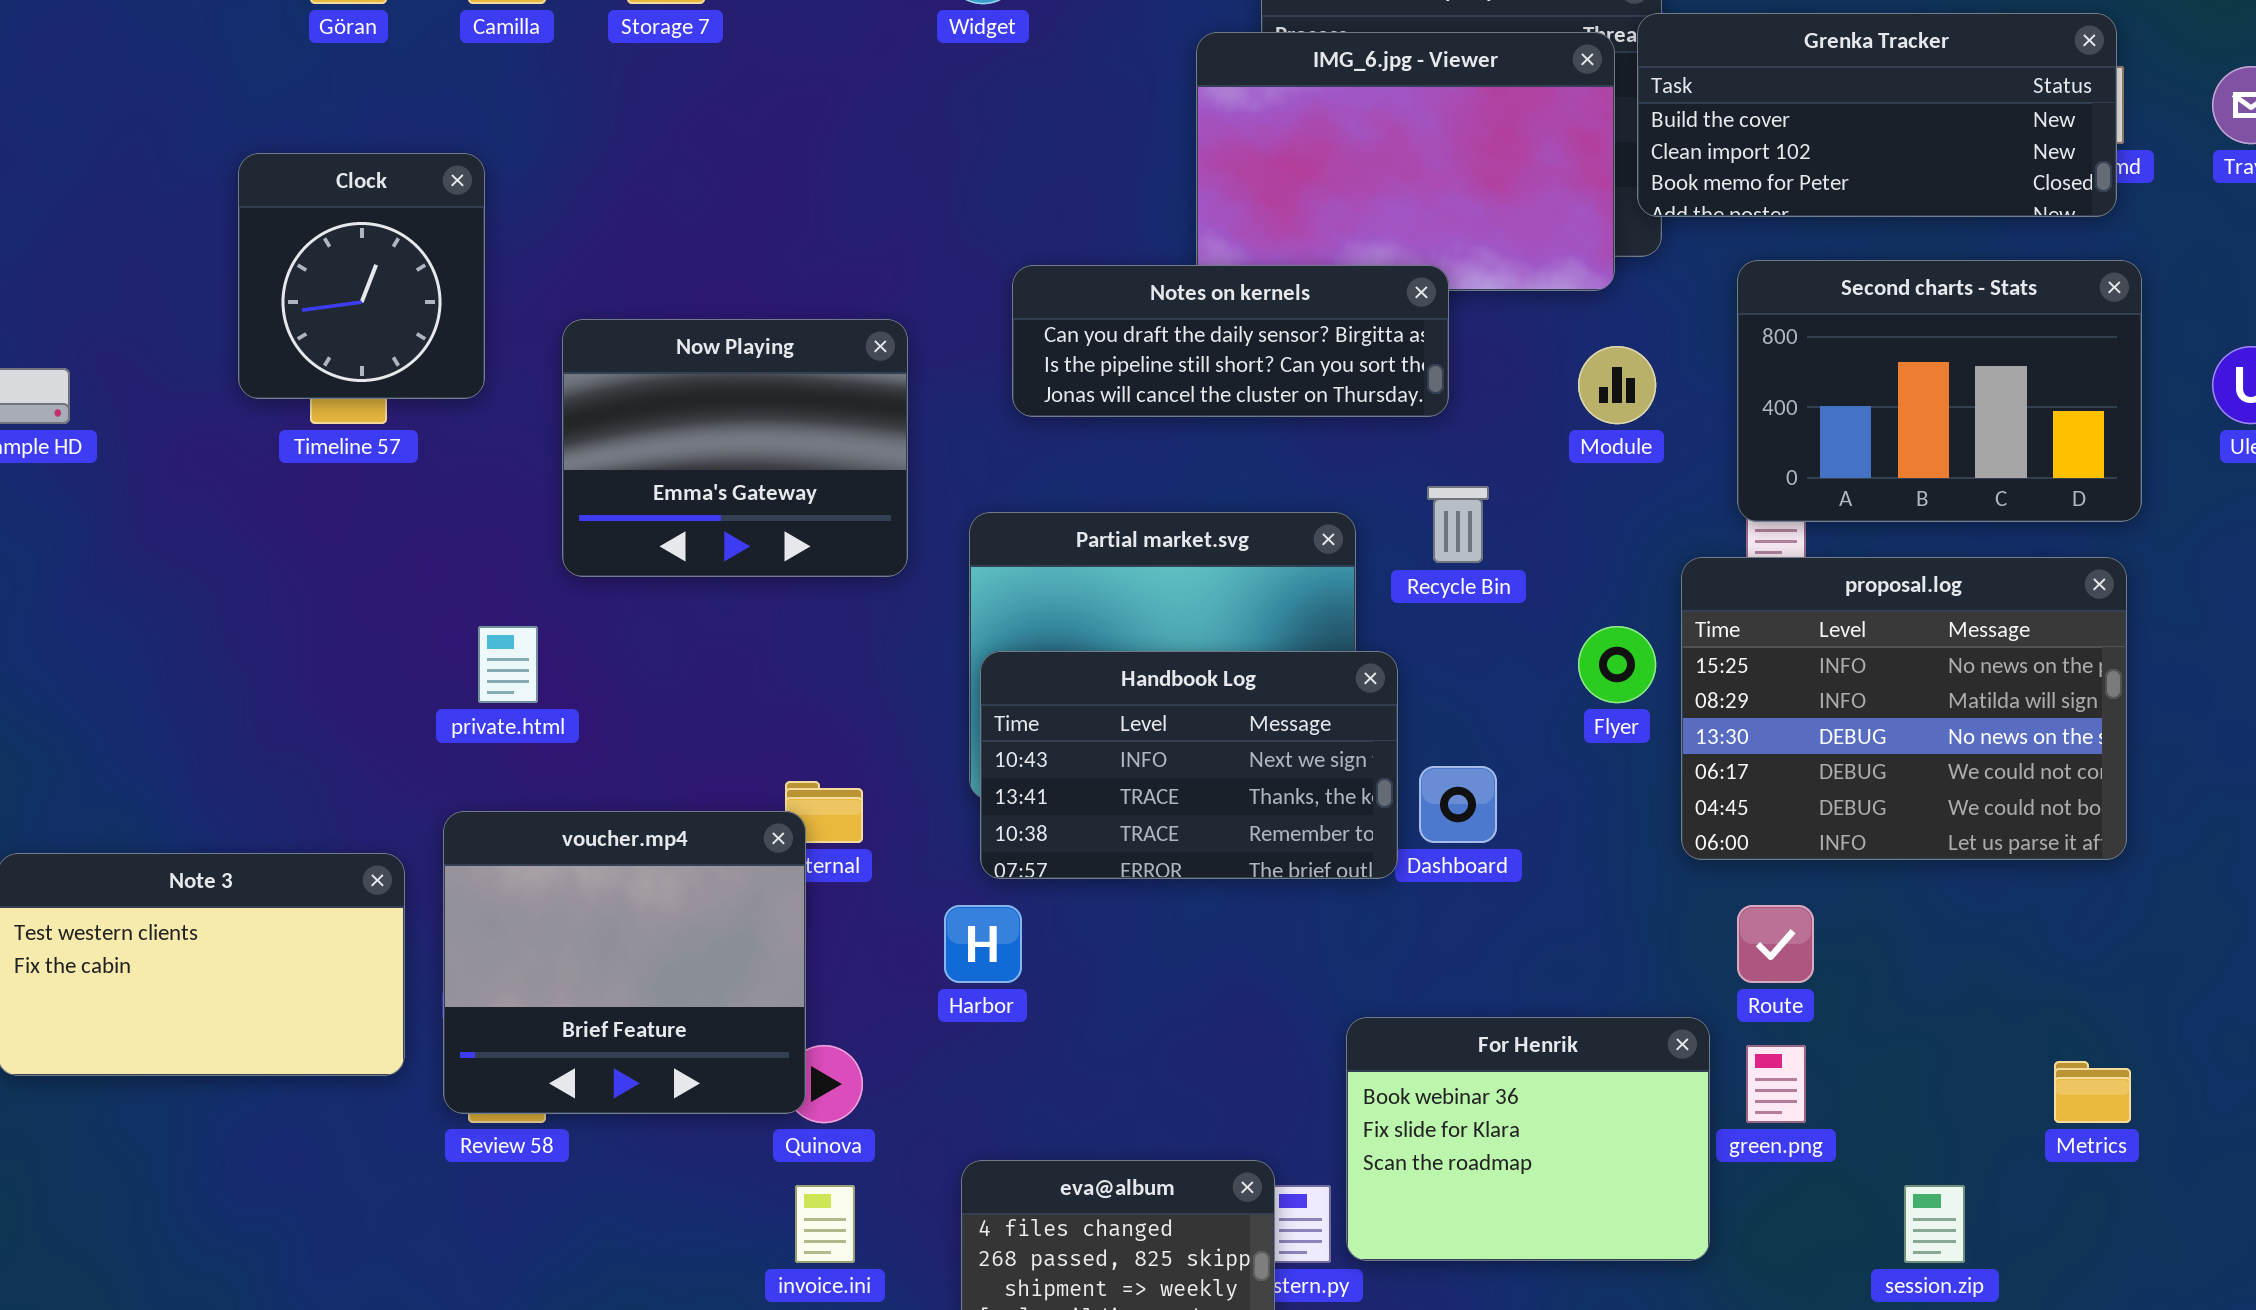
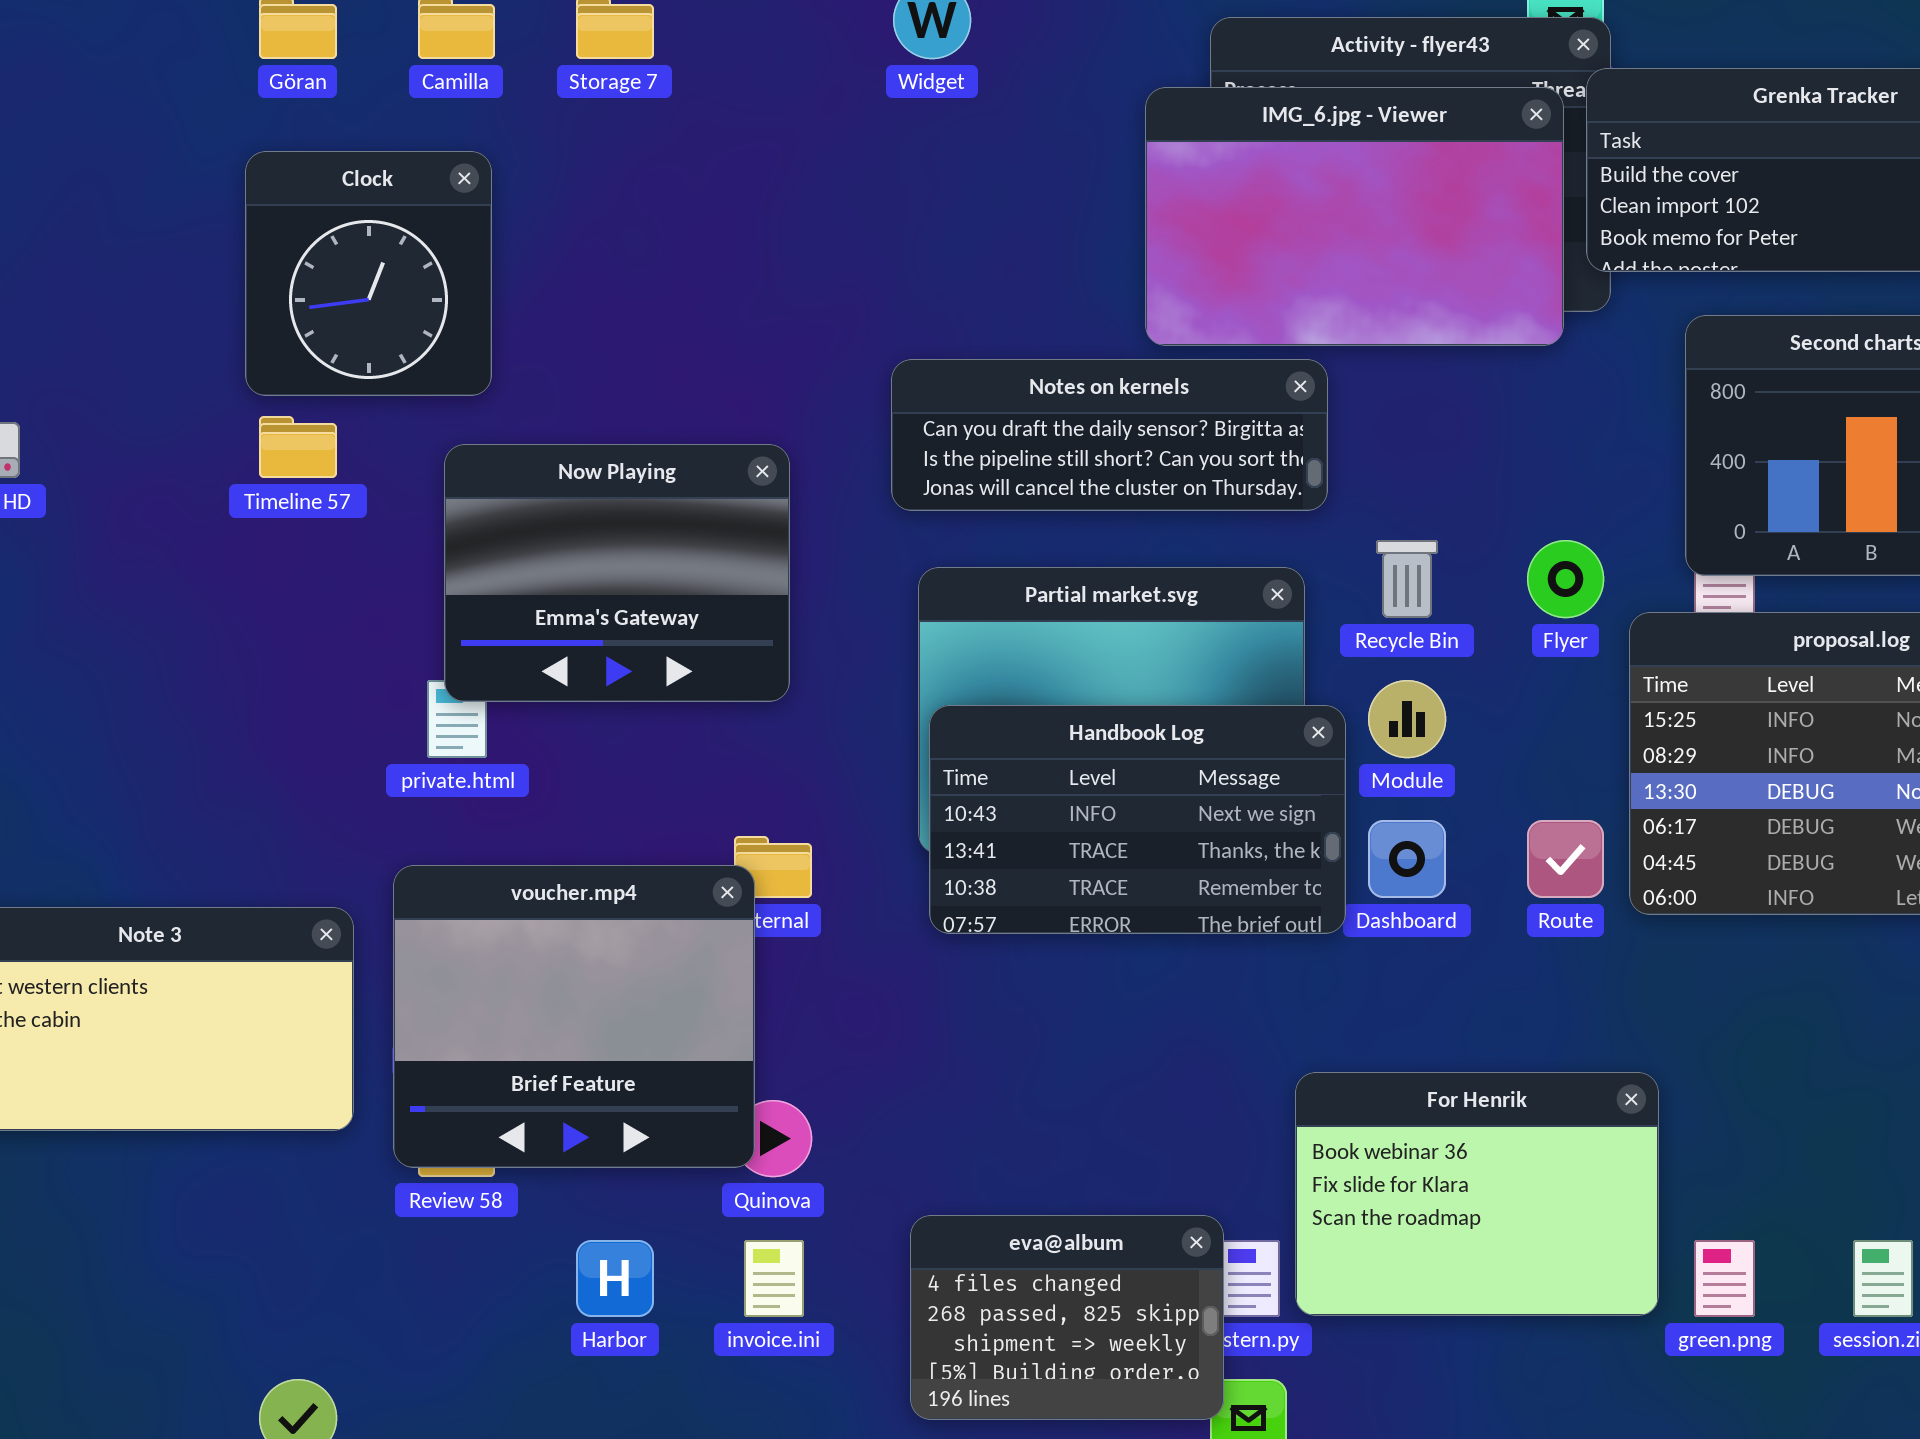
Clock: [238,153,485,399] -> [245,151,492,396], moved
Notes on kernels: [1012,265,1449,417] -> [891,359,1328,511], moved
Now Playing: [562,319,908,577] -> [444,444,790,702], moved
Module: [1578,346,1656,424] -> [1368,680,1446,758], moved
Flyer: [1578,626,1656,703] -> [1527,540,1604,618], moved
Harbor: [944,905,1022,983] -> [576,1240,654,1317], moved
Route: [1737,905,1814,983] -> [1527,820,1604,898], moved
green.png: [1746,1045,1806,1123] -> [1694,1240,1755,1317], moved

